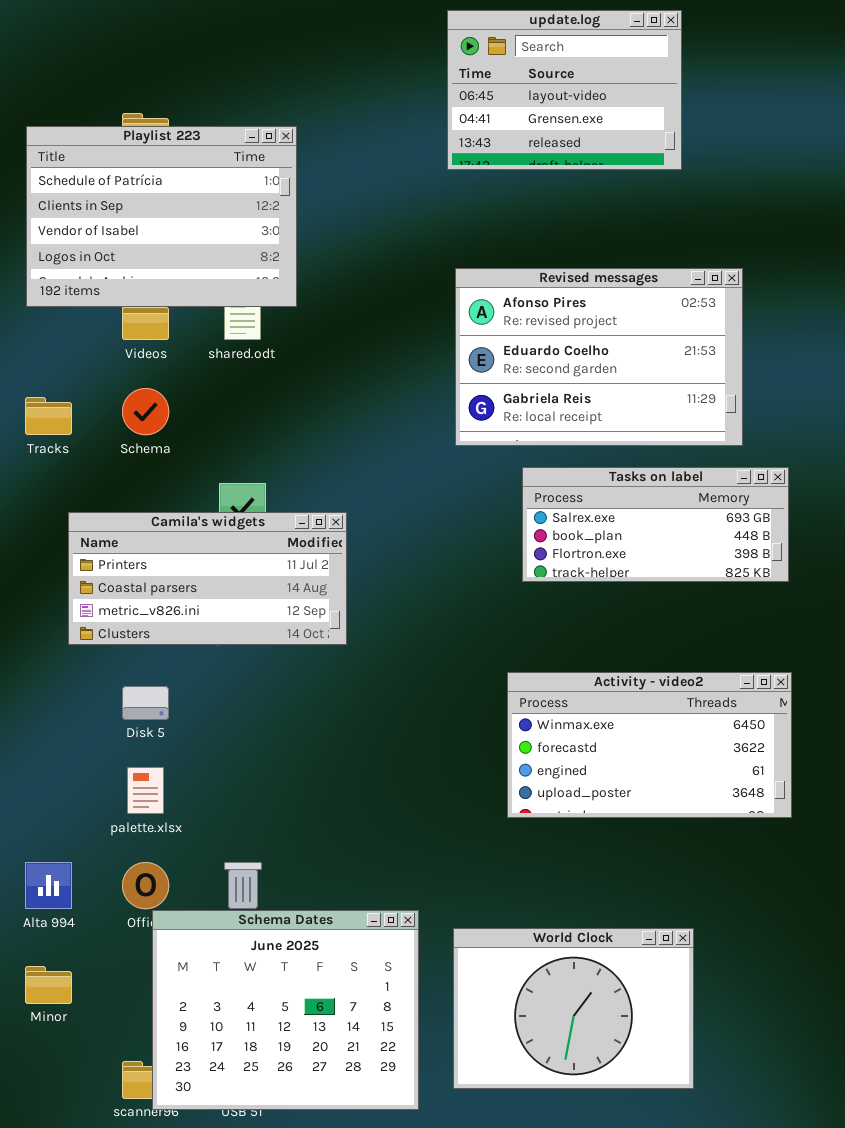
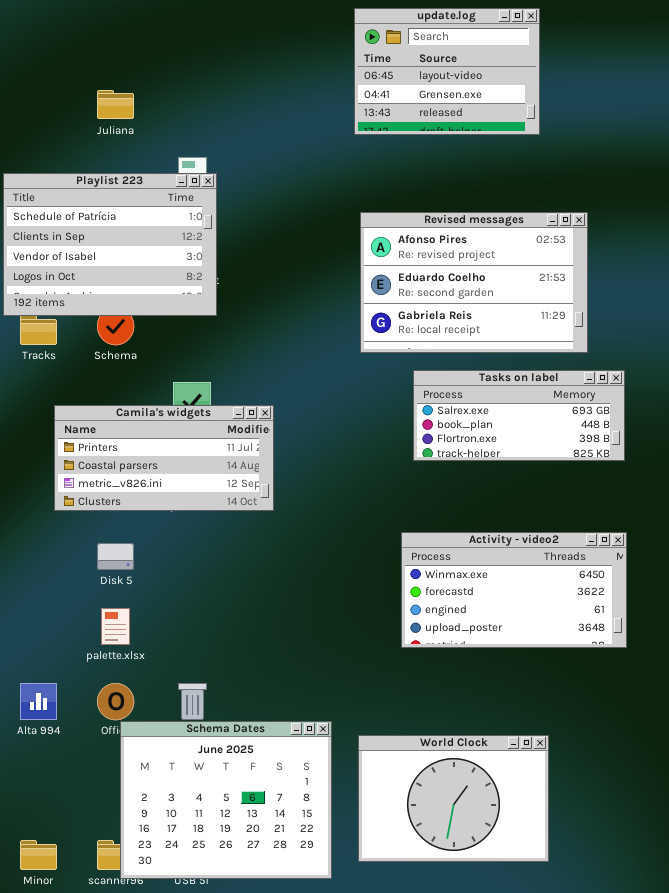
Playlist 223: [26,126,297,307] -> [3,173,217,316], moved
Minor: [25,966,72,1004] -> [20,840,57,870], moved

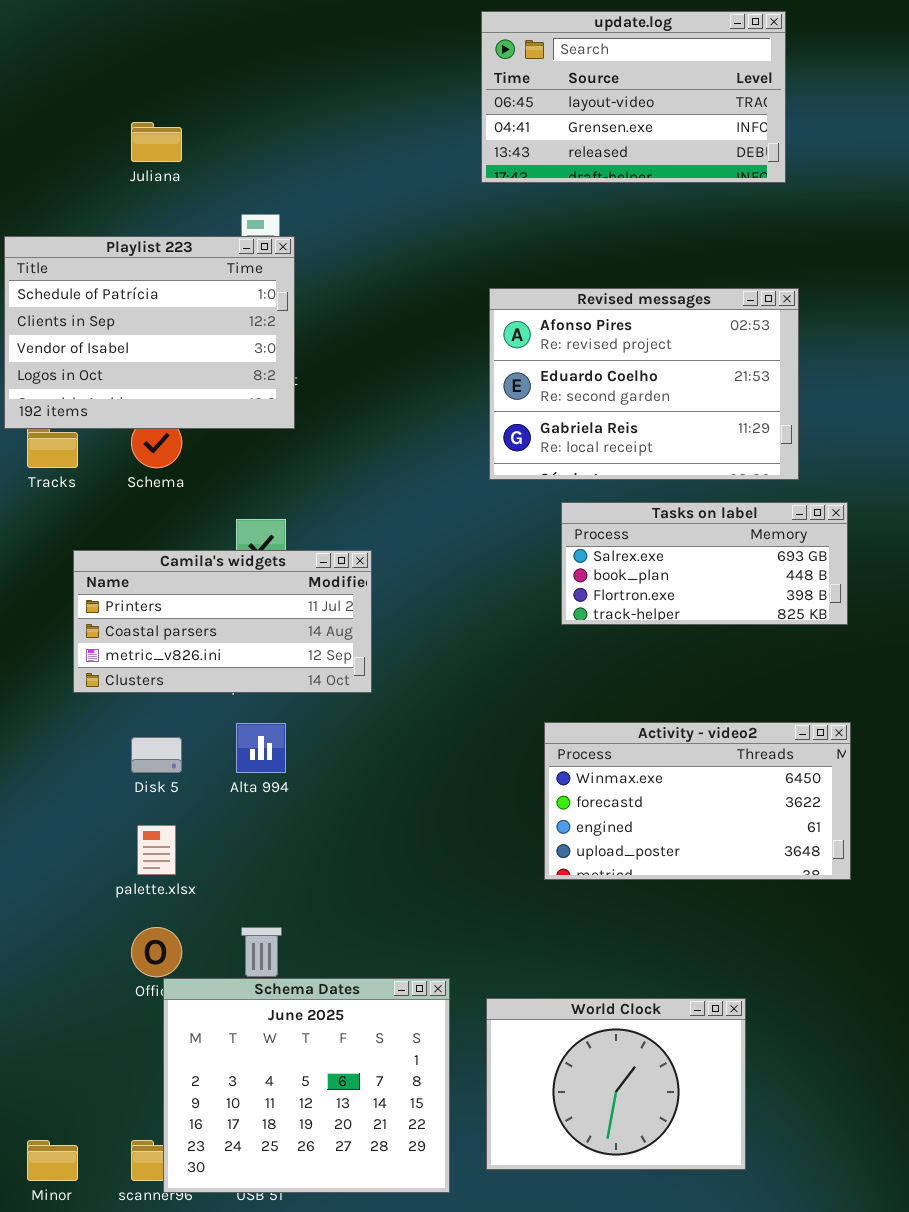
update.log: [354,8,540,135] -> [481,11,786,183], resized
Alta 994: [20,683,57,720] -> [236,723,286,773], moved

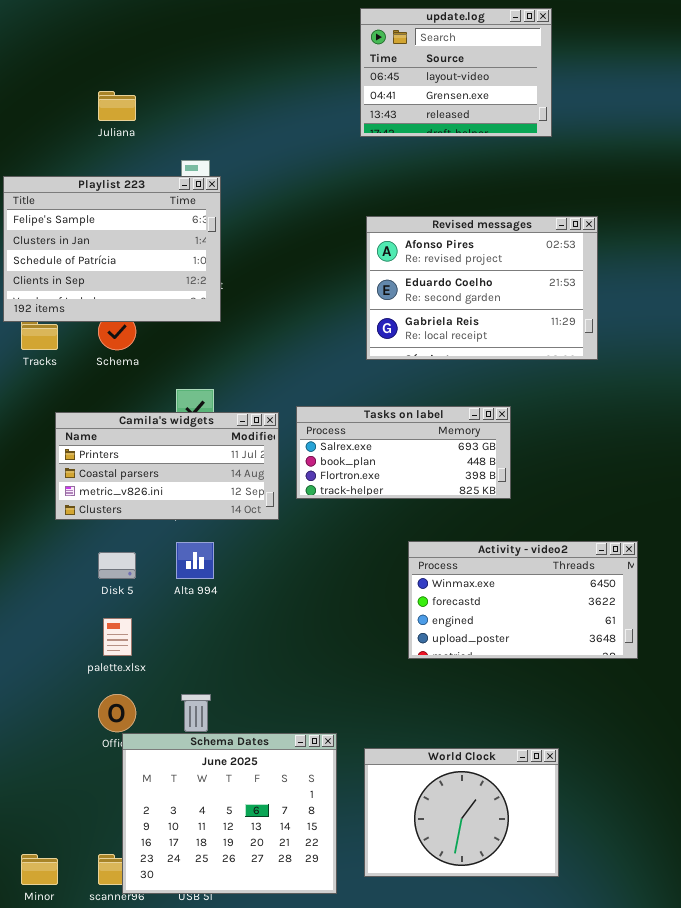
update.log: [481,11,786,183] -> [360,8,552,137], resized
Playlist 223: [4,236,295,429] -> [3,176,221,322], scrolled up 2 rows
Tasks on label: [561,502,848,625] -> [296,406,511,499], moved

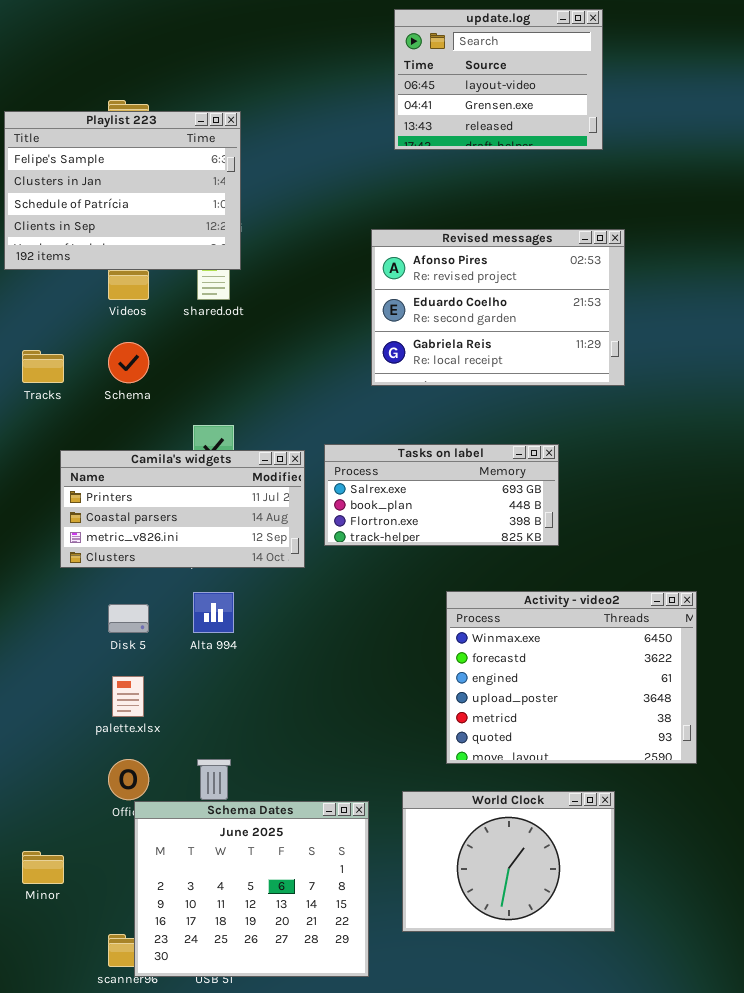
Playlist 223: [3,176,221,322] -> [4,111,241,270], moved
Revised messages: [366,216,598,360] -> [371,229,625,386], moved
Activity - video2: [408,541,638,659] -> [446,591,697,764], resized
World Clock: [364,748,559,877] -> [402,791,615,932], moved
Minor: [21,854,58,885] -> [22,851,64,884], moved

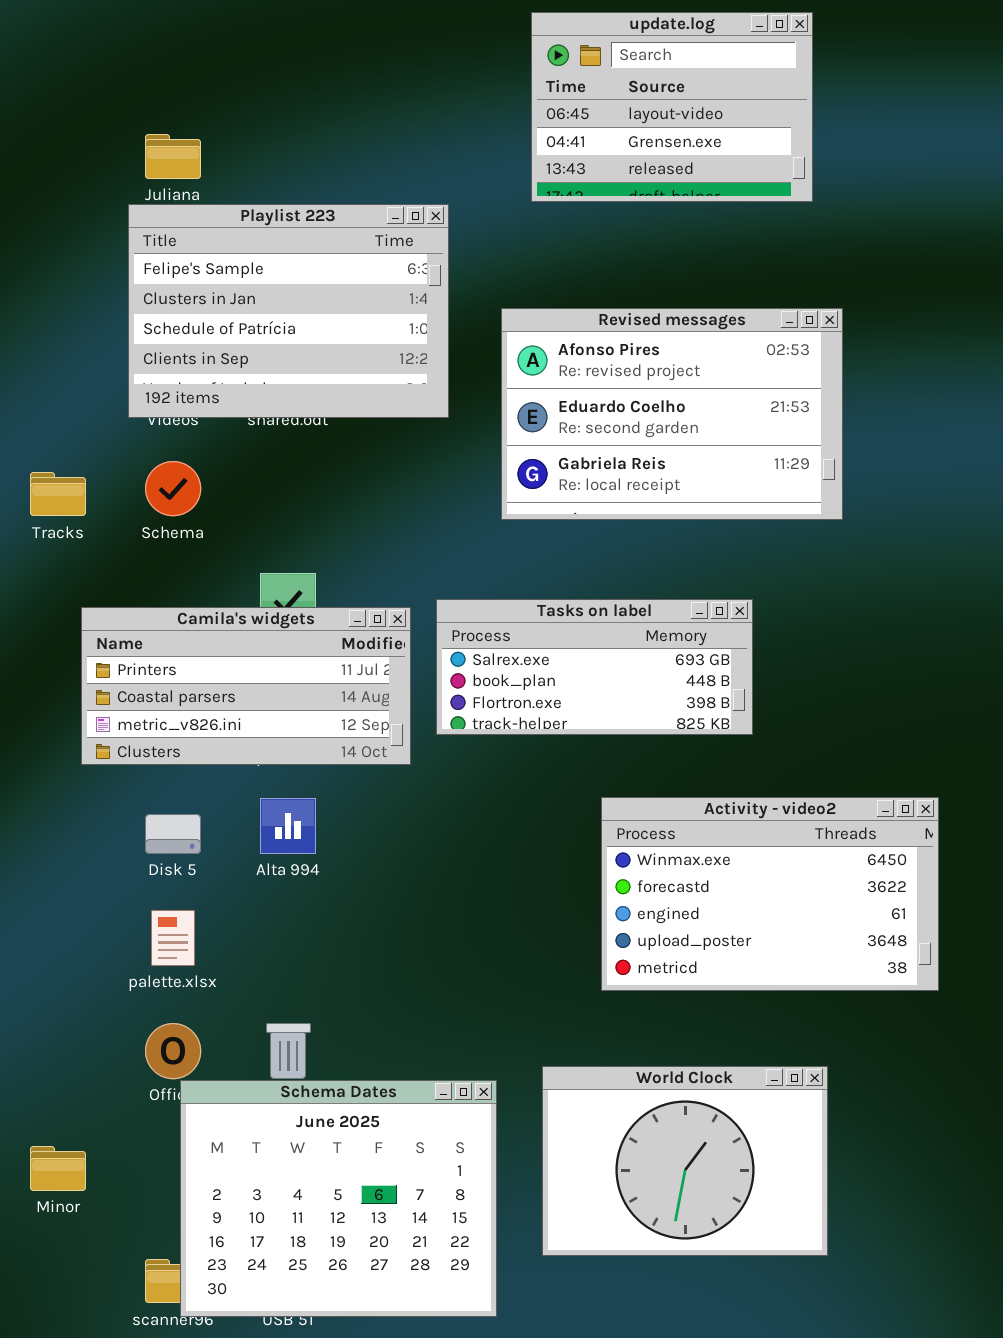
Playlist 223: [4,111,241,270] -> [128,204,449,418], moved
Activity - video2: [446,591,697,764] -> [601,797,939,991], resized

